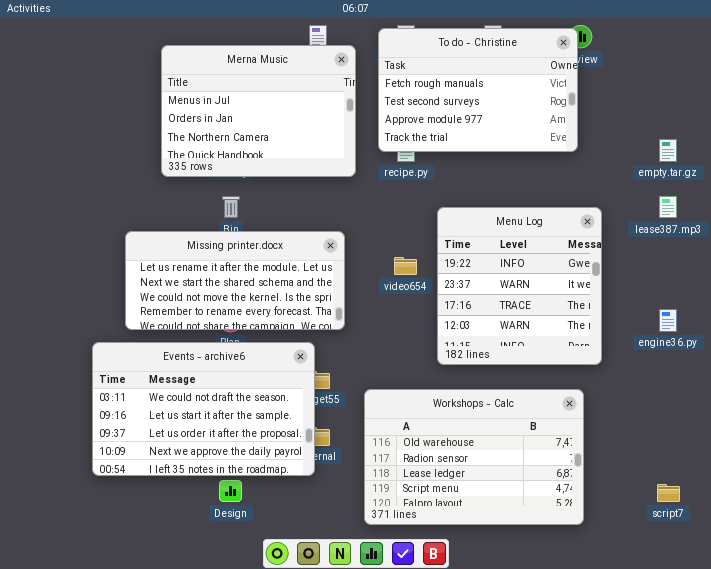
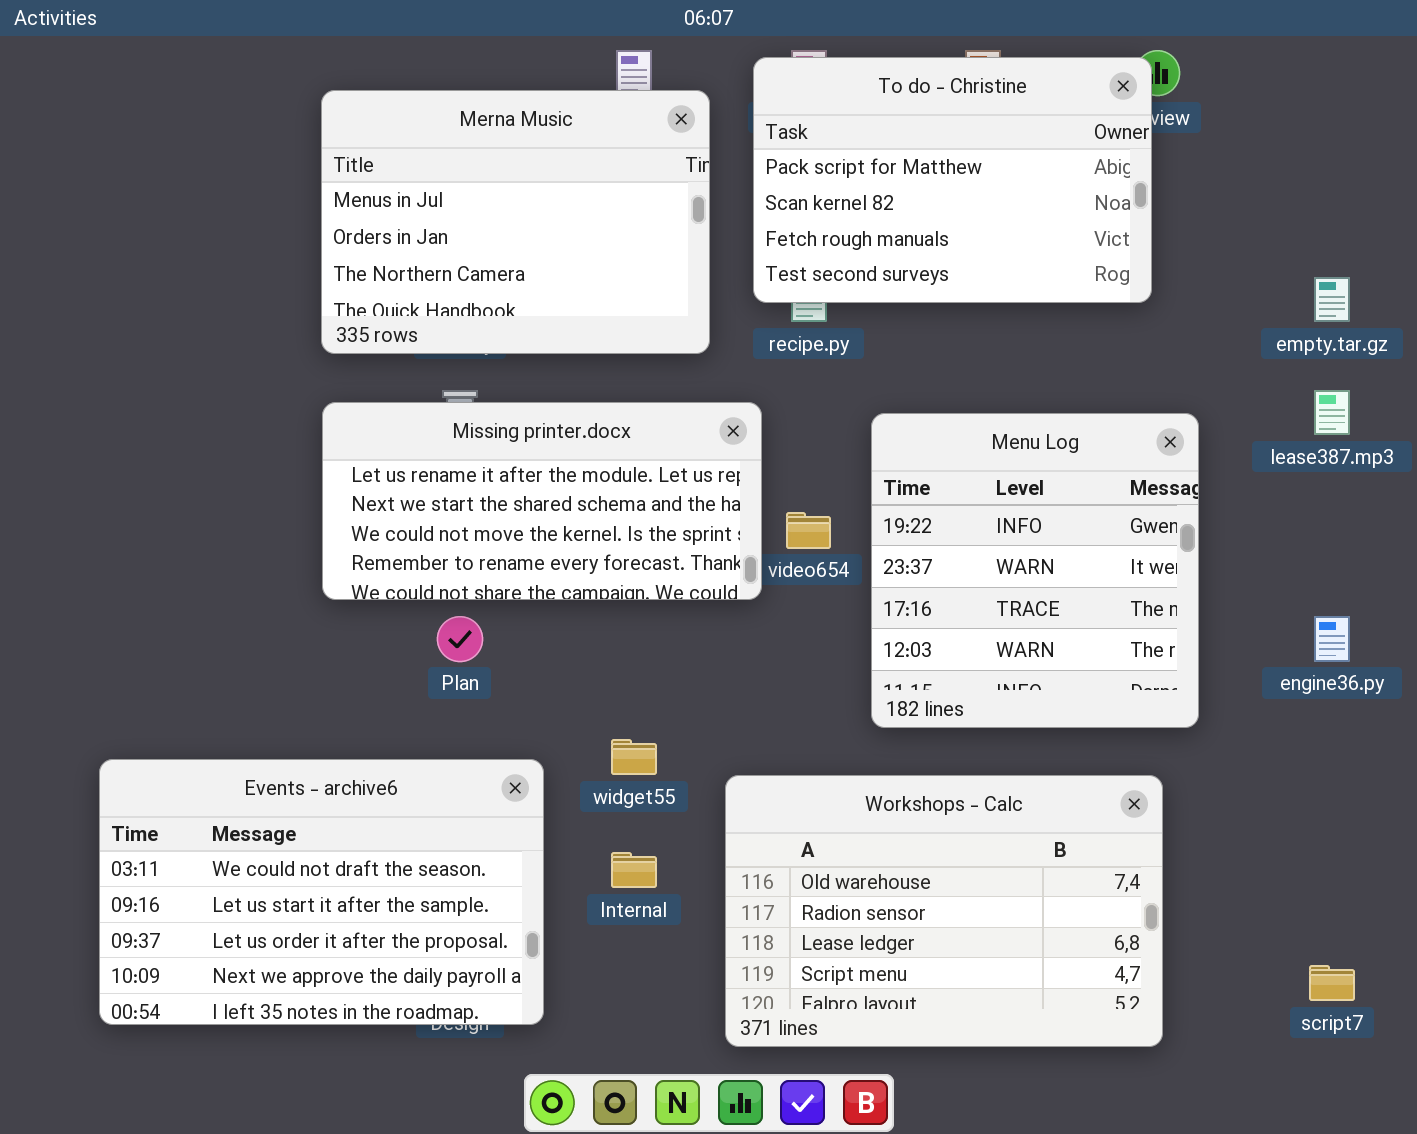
To do - Christine: [378,28,578,152] -> [753,57,1152,303], scrolled up 2 rows
Missing printer.docx: [125,231,345,330] -> [322,402,762,600], moved
Events - archive6: [92,342,315,476] -> [99,759,544,1025], moved

